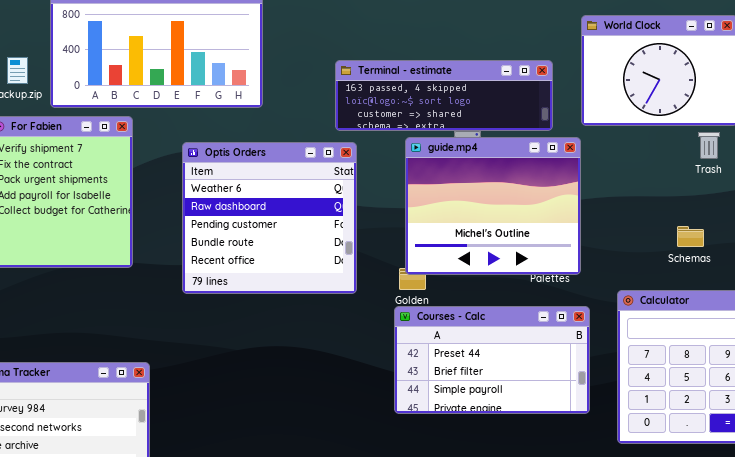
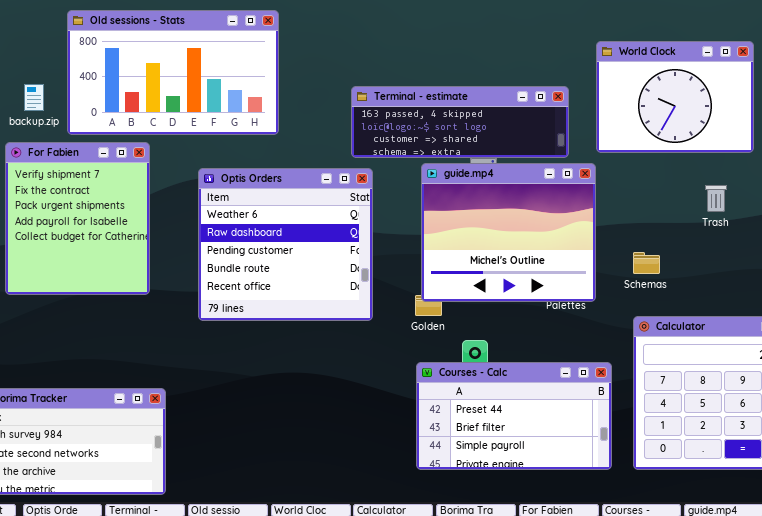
Trash: [698,132,720,159] -> [705,185,727,212], moved
Schemas: [677,226,704,247] -> [633,252,660,274], moved
Courses - Calc: [394,306,590,414] -> [416,362,612,470], moved

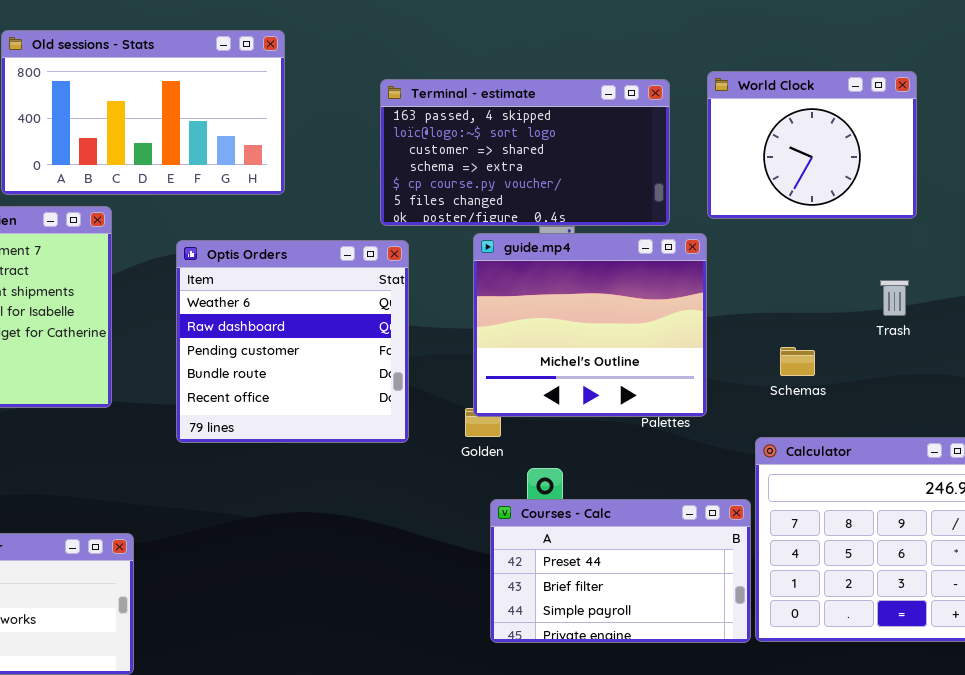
Terminal - estimate: [351,86,569,158] -> [380,79,670,226], resized
Trash: [705,185,727,212] -> [880,280,909,316], moved
Schemas: [633,252,660,274] -> [780,347,815,376], moved
Courses - Calc: [416,362,612,470] -> [490,499,751,643], moved

